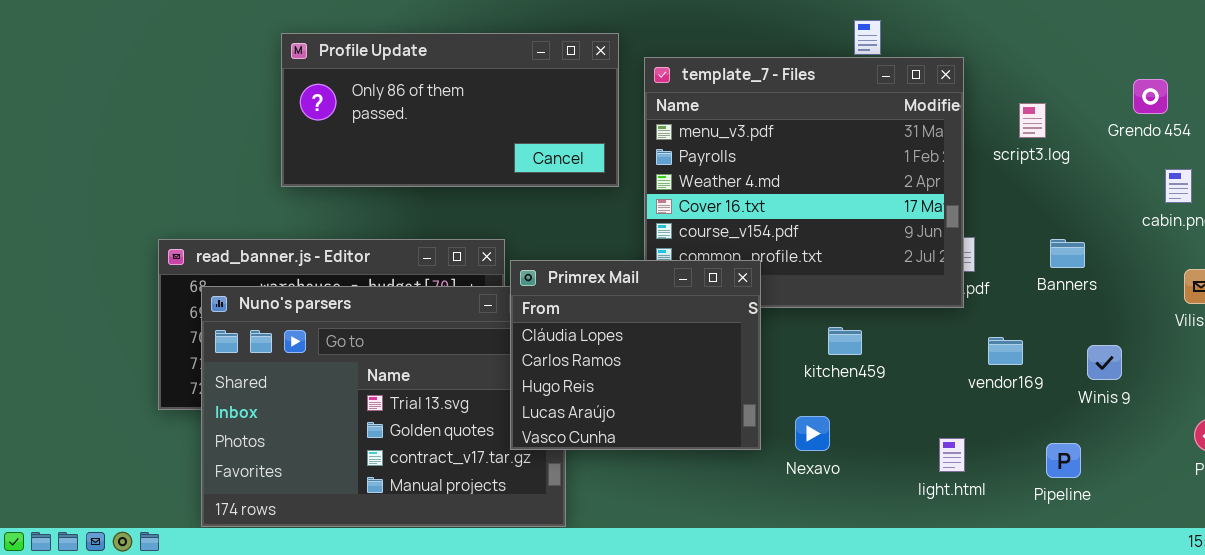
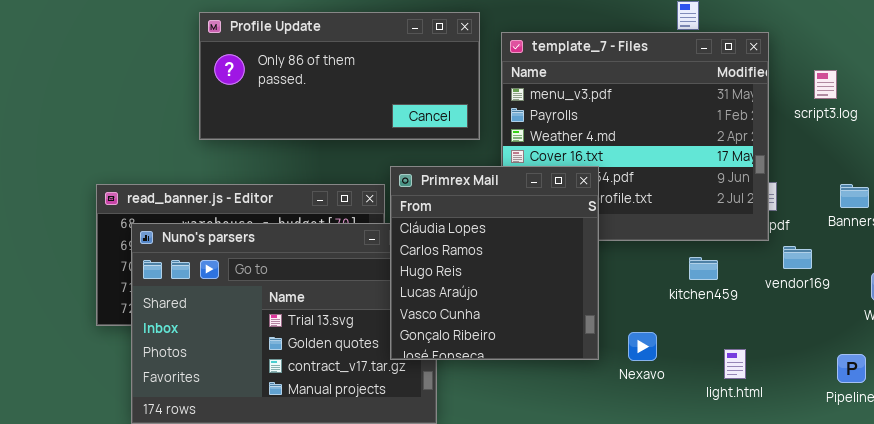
Primrex Mail: [510,260,761,450] -> [390,166,599,360], resized
kitchen459: [828,327,862,355] -> [689,257,718,280], moved
vendor169: [988,337,1023,365] -> [783,246,812,269], moved
light.html: [939,438,965,472] -> [724,349,746,379], moved

